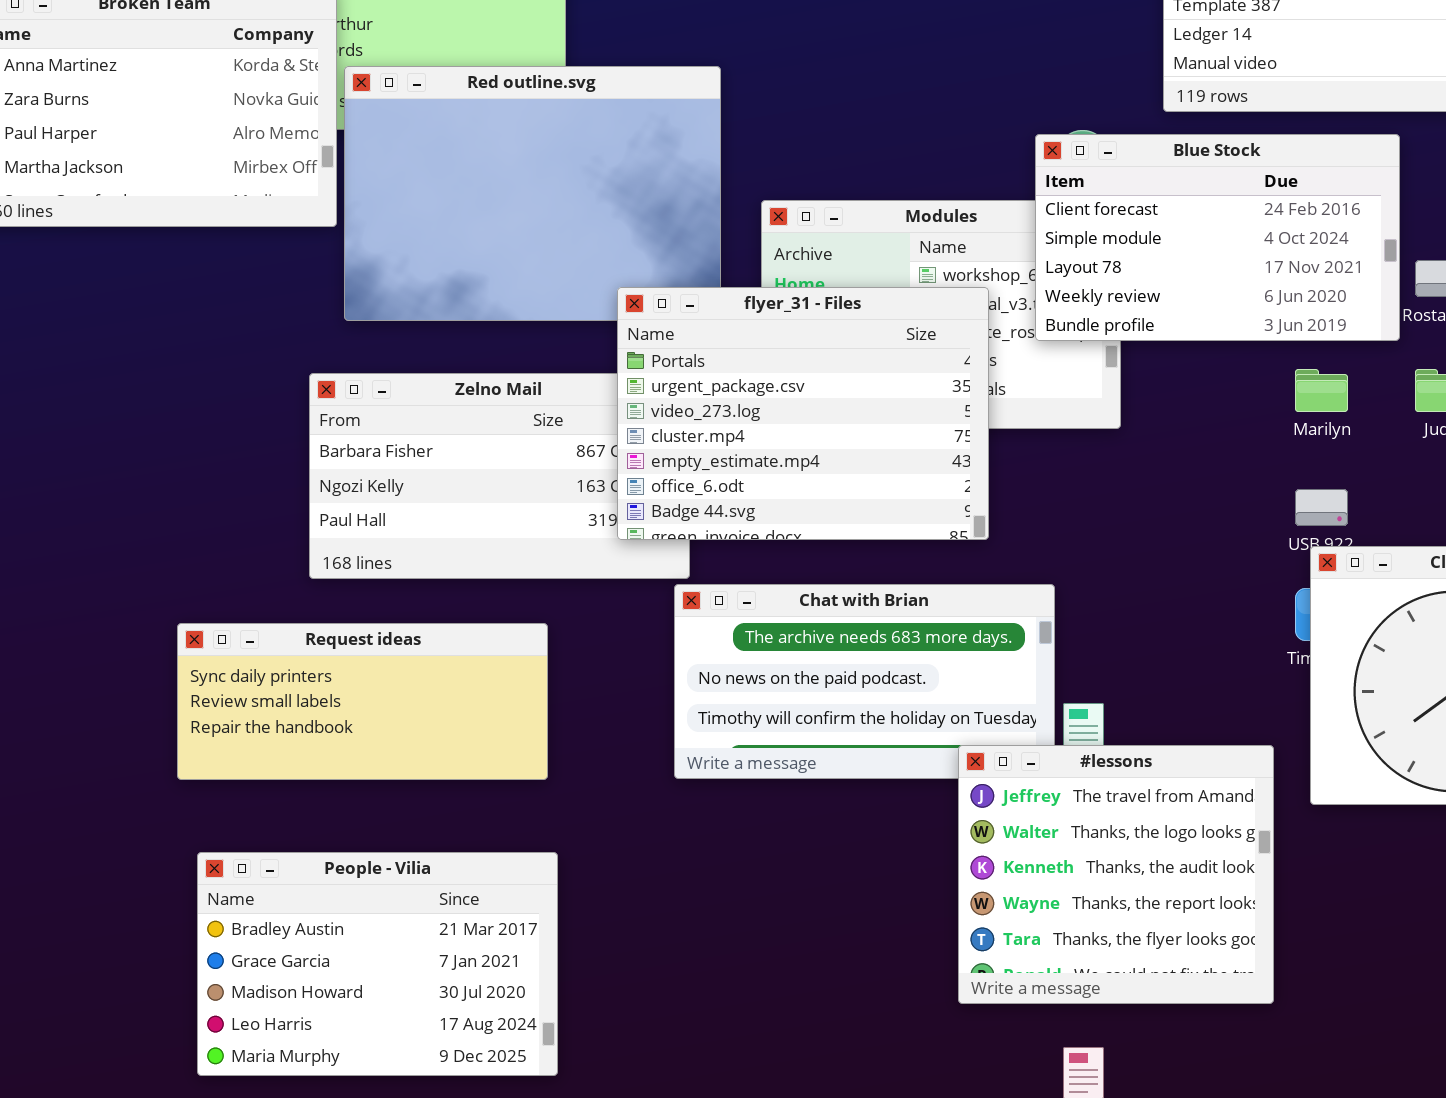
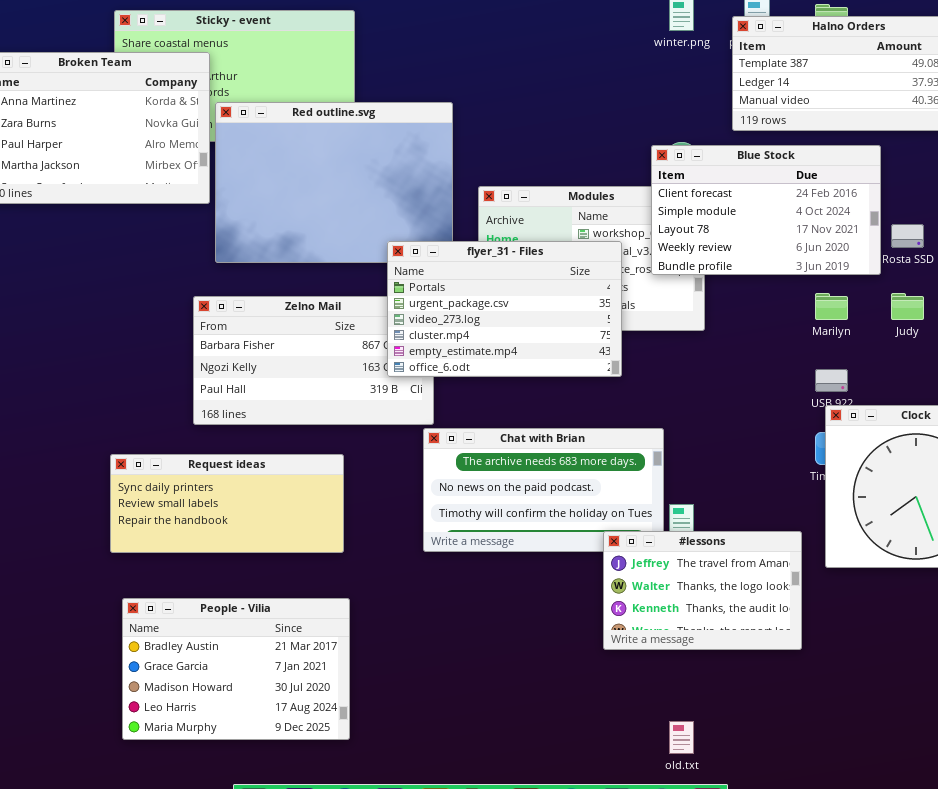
flyer_31 - Files: [617,287,989,540] -> [387,241,622,377], resized
#lessons: [958,745,1274,1004] -> [603,531,802,650], resized

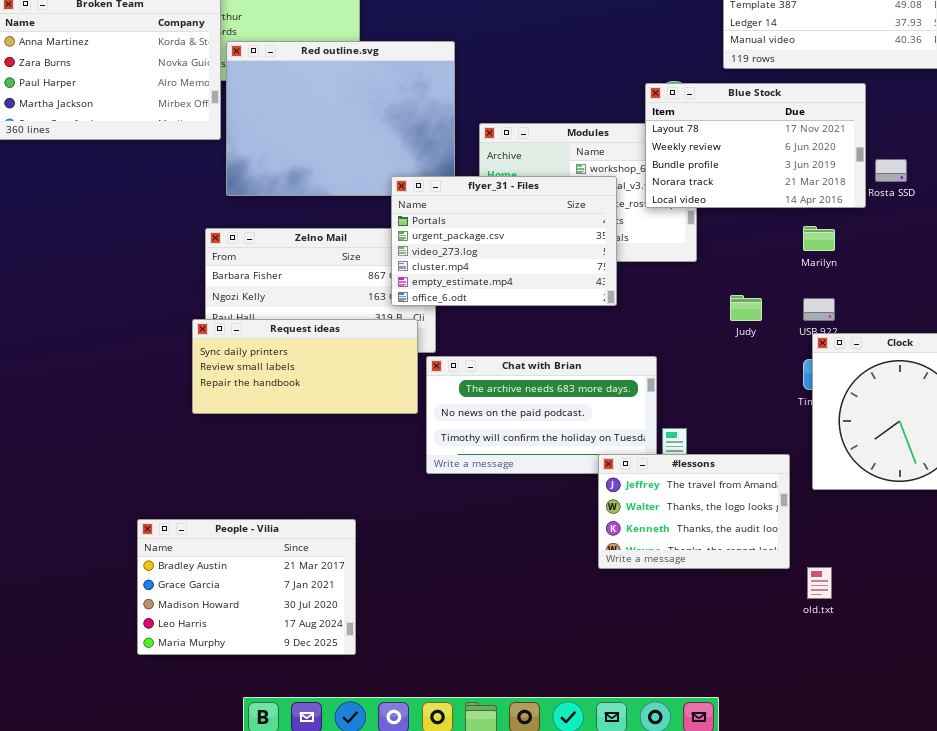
Blue Stock: [651,145,881,275] -> [645,83,866,208], scrolled down 2 rows
Judy: [891,293,924,320] -> [730,295,762,321], moved
Request ideas: [110,454,344,553] -> [192,319,418,414], moved
old.txt: [669,721,694,754] -> [807,567,832,599], moved

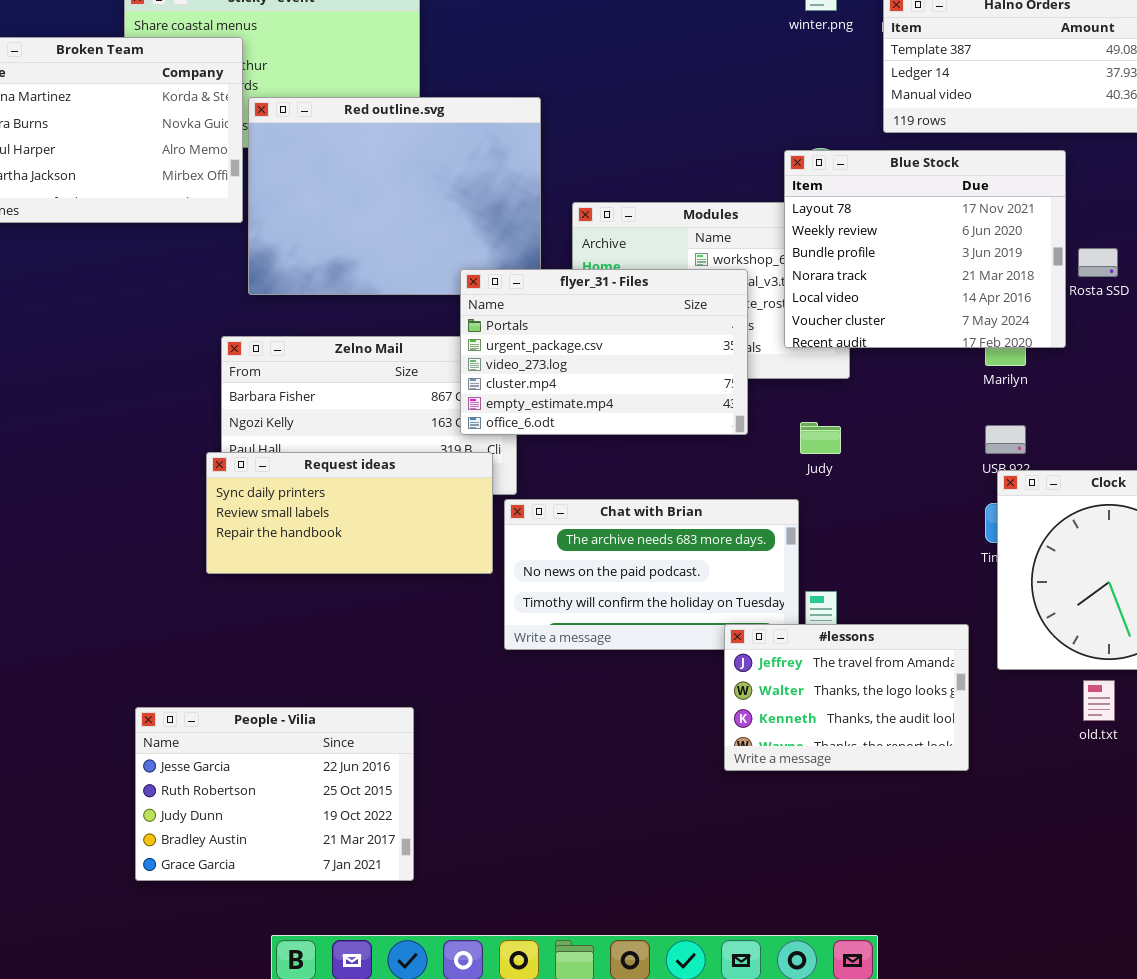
Blue Stock: [645,83,866,208] -> [784,150,1066,348], resized
Judy: [730,295,762,321] -> [800,422,841,454], moved
People - Vilia: [137,519,356,655] -> [135,707,414,881], scrolled up 3 rows
old.txt: [807,567,832,599] -> [1083,680,1115,721], moved

